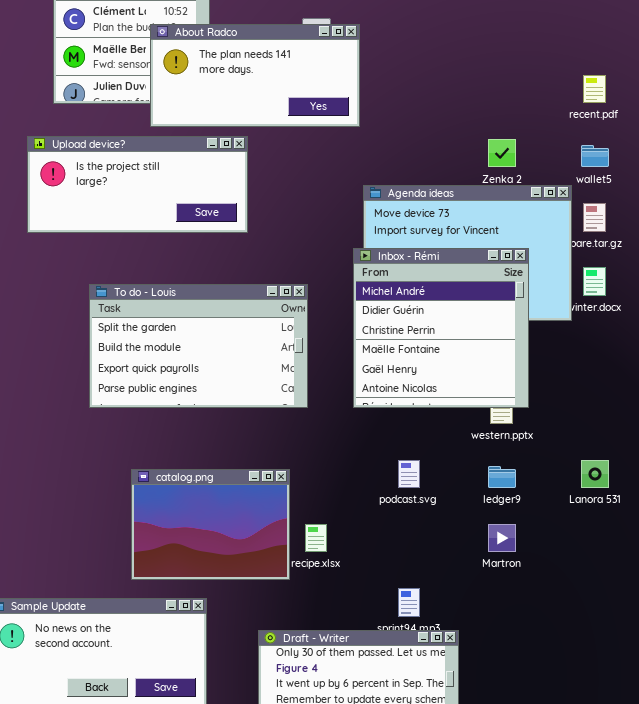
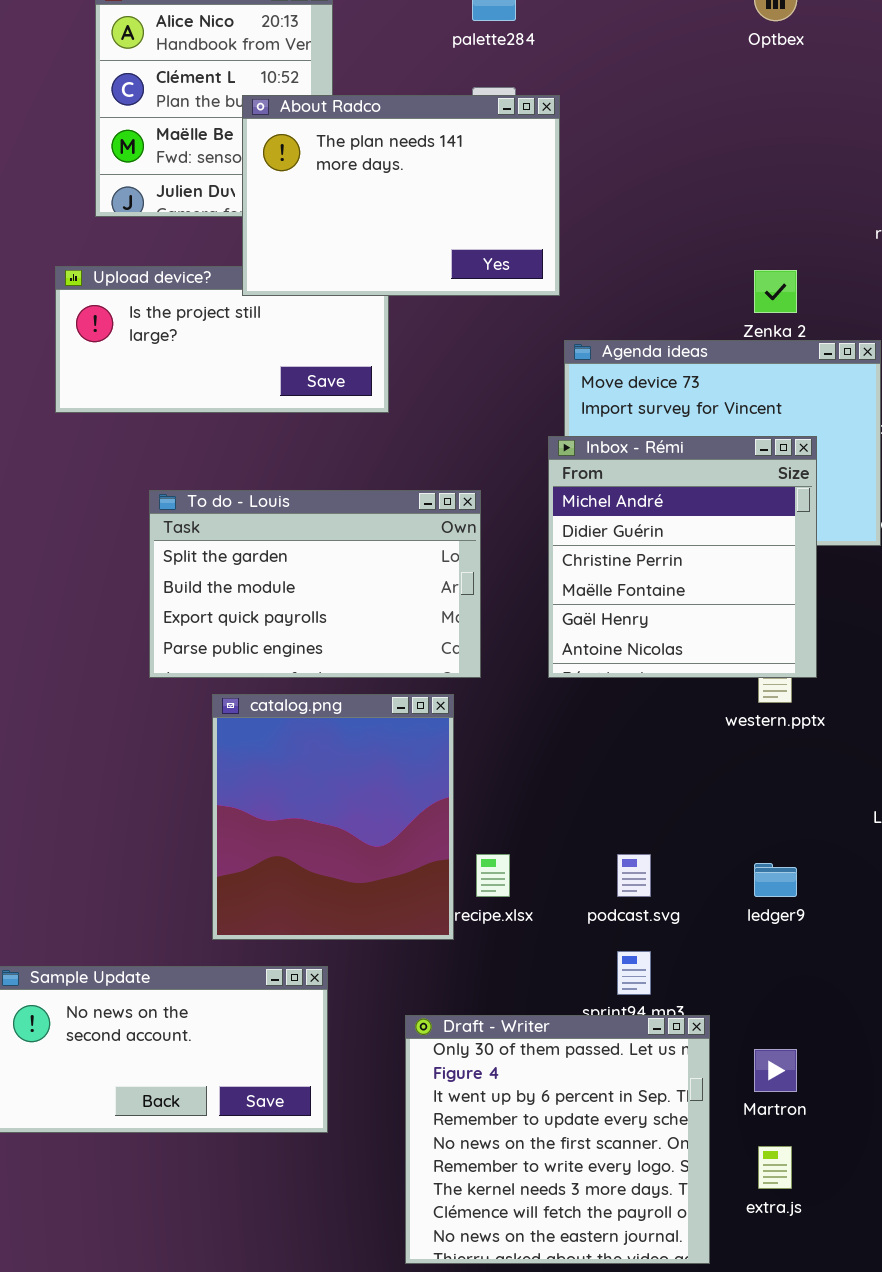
About Radco: [150,24,360,127] -> [242,95,560,296], resized
podcast.svg: [398,460,420,488] -> [617,854,651,897], moved
ledger9: [488,466,516,488] -> [754,863,797,897], moved
catalog.png: [131,469,290,580] -> [212,694,454,940], resized
Martron: [488,524,516,552] -> [754,1049,797,1092], moved

